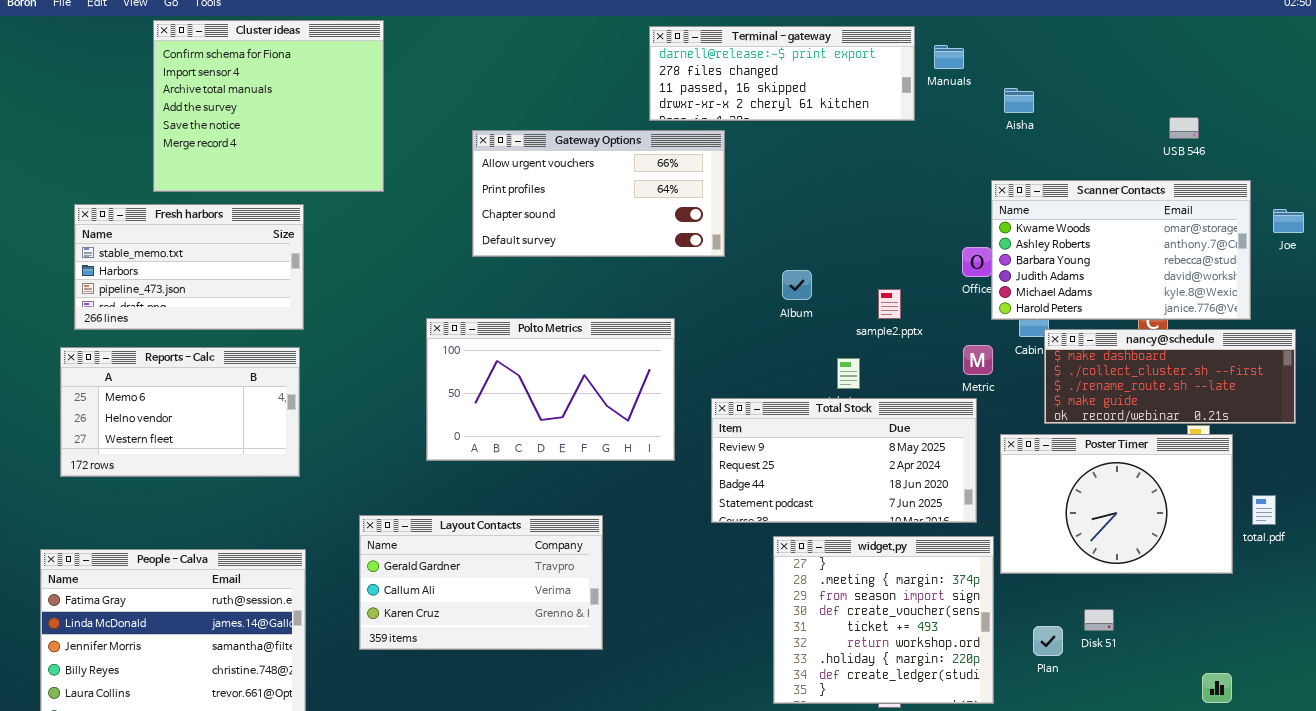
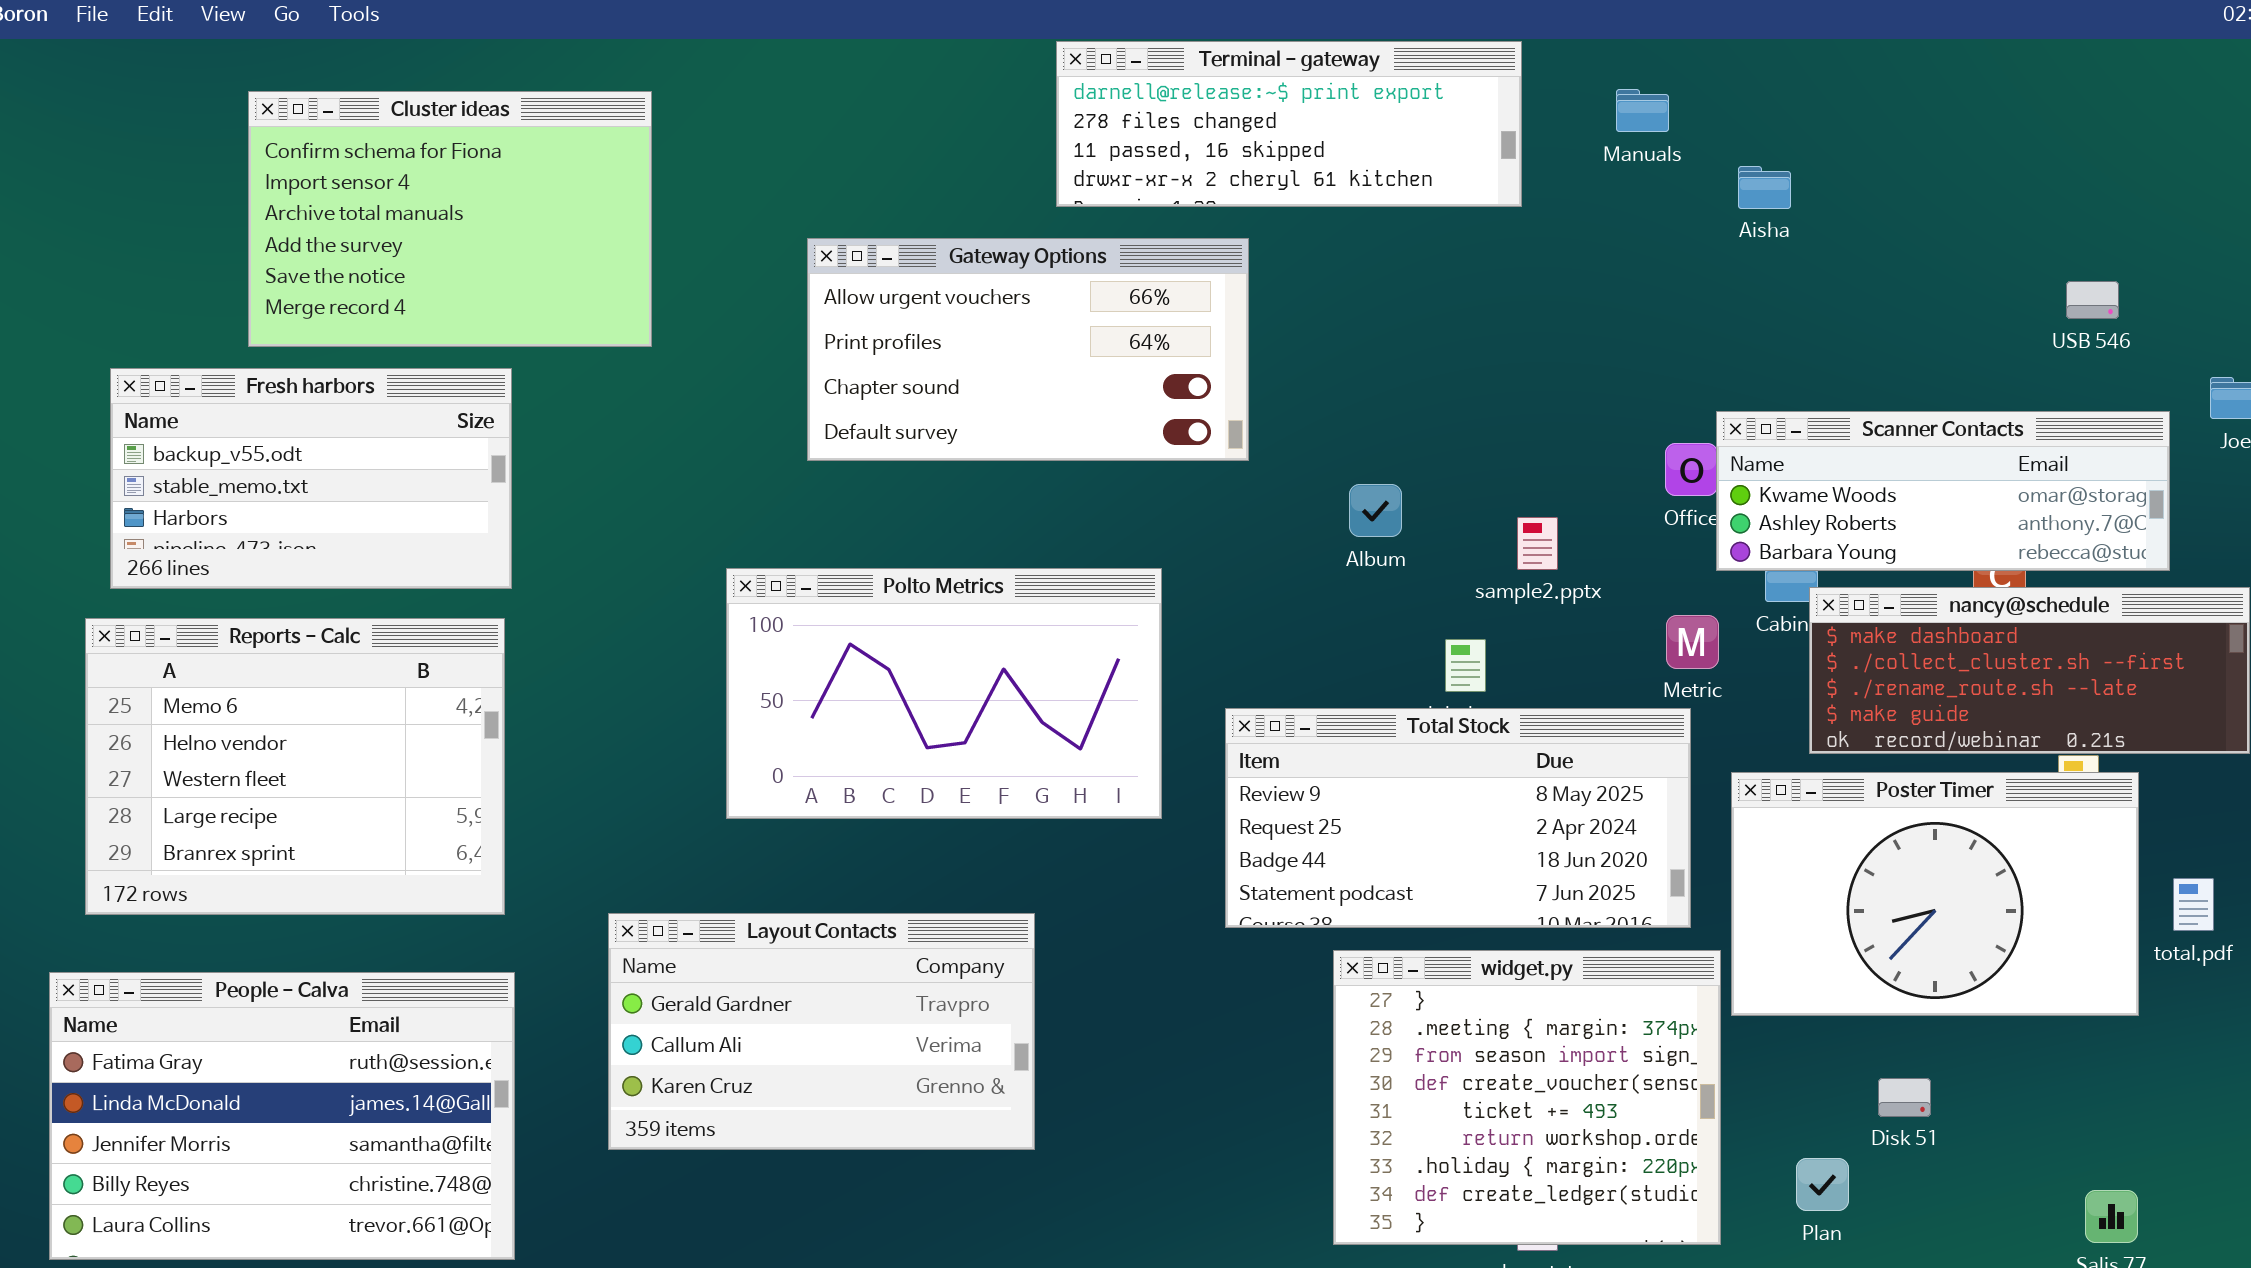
Cluster ideas: [153,20,384,192] -> [248,91,652,347], resized
Terminal - gateway: [649,26,915,121] -> [1056,41,1522,207], moved
USB 546: [1169,117,1199,139] -> [2066,281,2119,319], moved
Scanner Contacts: [991,180,1251,320] -> [1716,411,2170,571], resized
Fresh harbors: [74,204,304,330] -> [110,368,512,589], scrolled up 1 row
Reports - Calc: [60,347,300,477] -> [85,618,505,915], resized
Plan: [1033,626,1063,656] -> [1796,1158,1849,1211], moved

